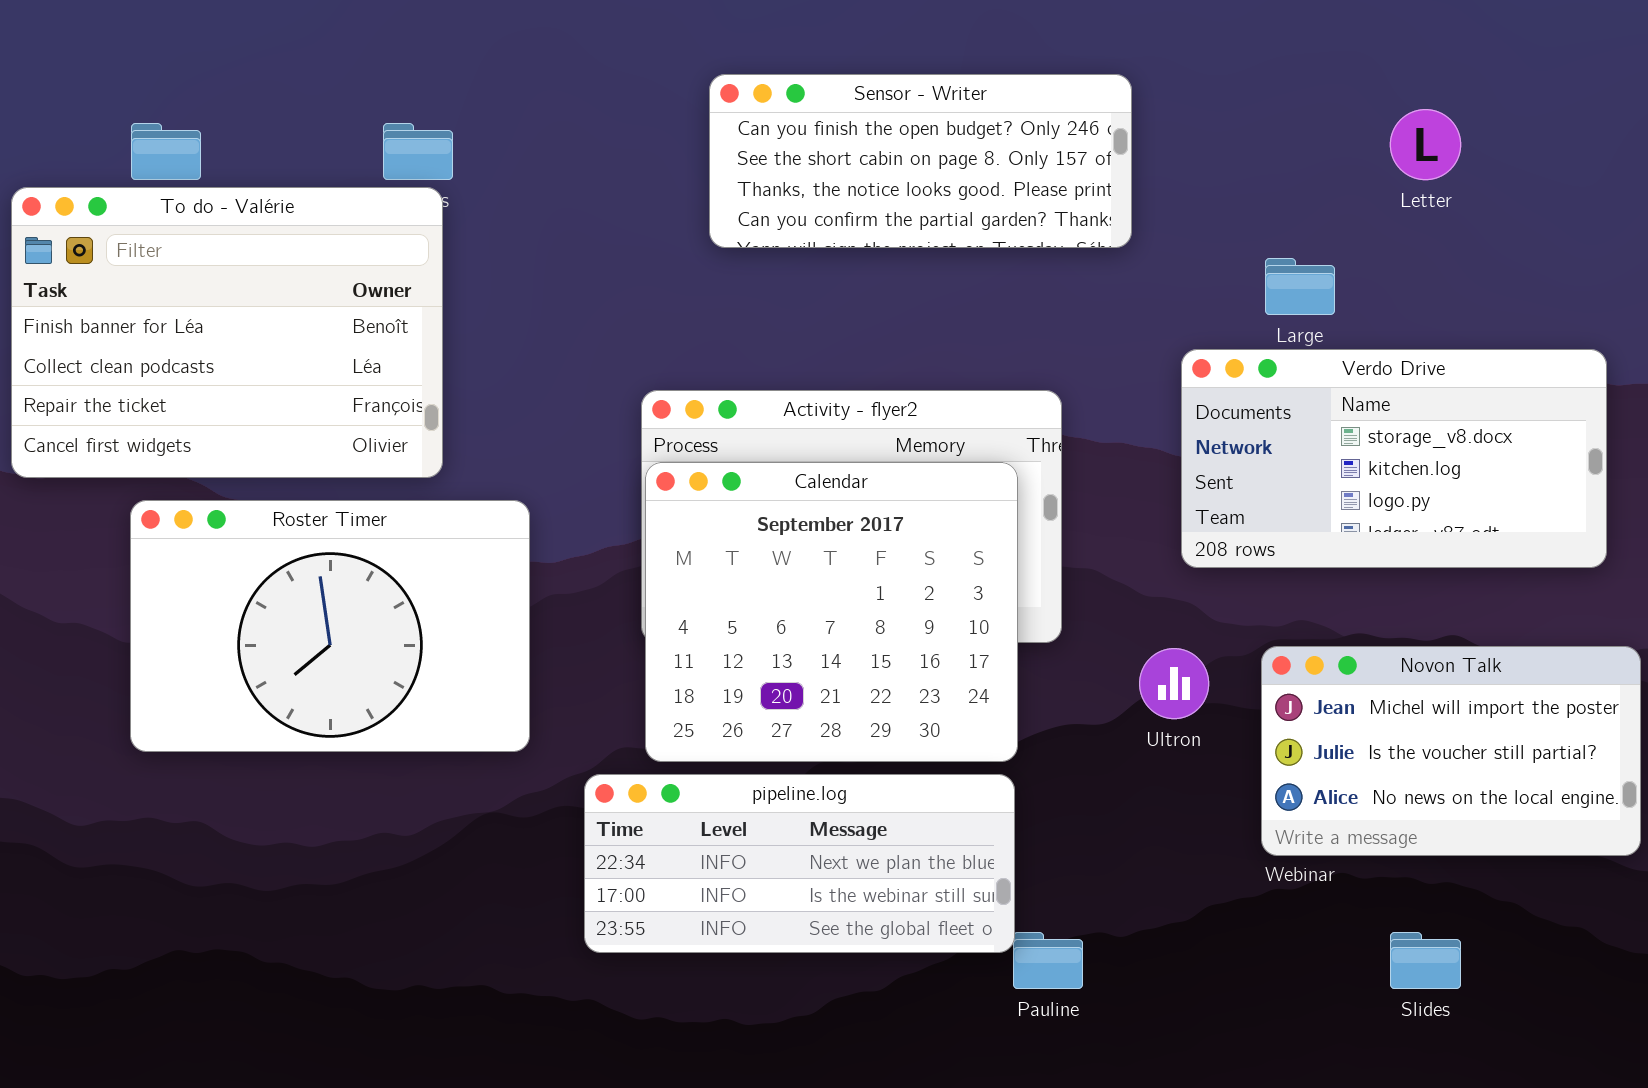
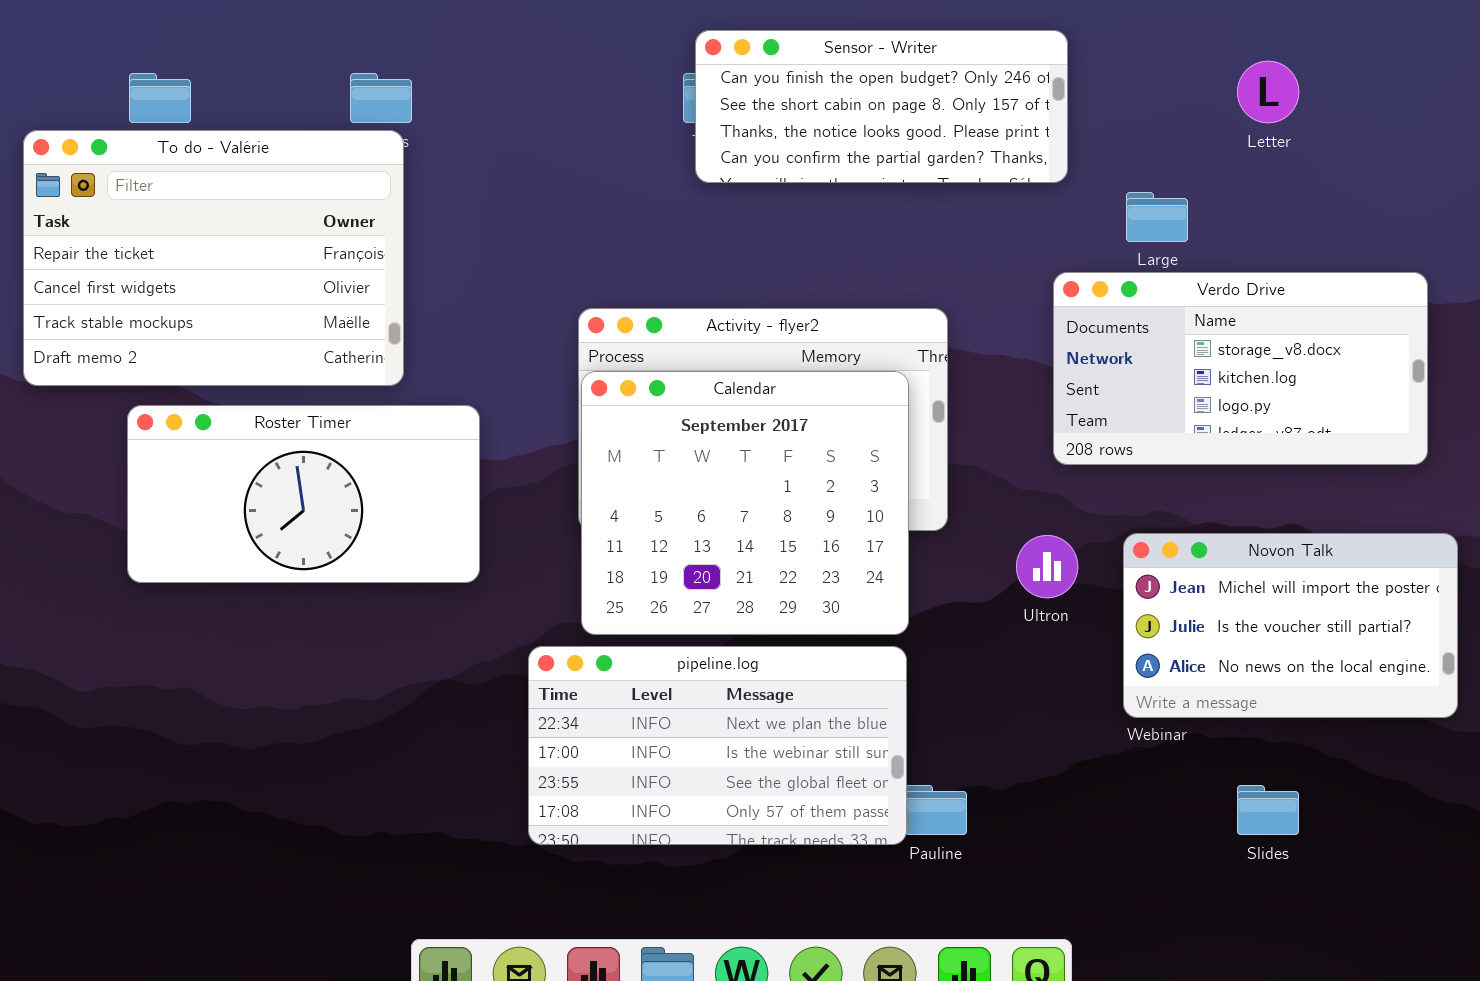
Sensor - Writer: [709,74,1132,248] -> [695,30,1068,183], moved
To do - Valérie: [11,187,443,478] -> [23,130,404,386], scrolled down 2 rows
Roster Timer: [130,500,530,752] -> [127,405,480,583], resized
pipeline.log: [584,774,1015,953] -> [528,646,907,845], resized

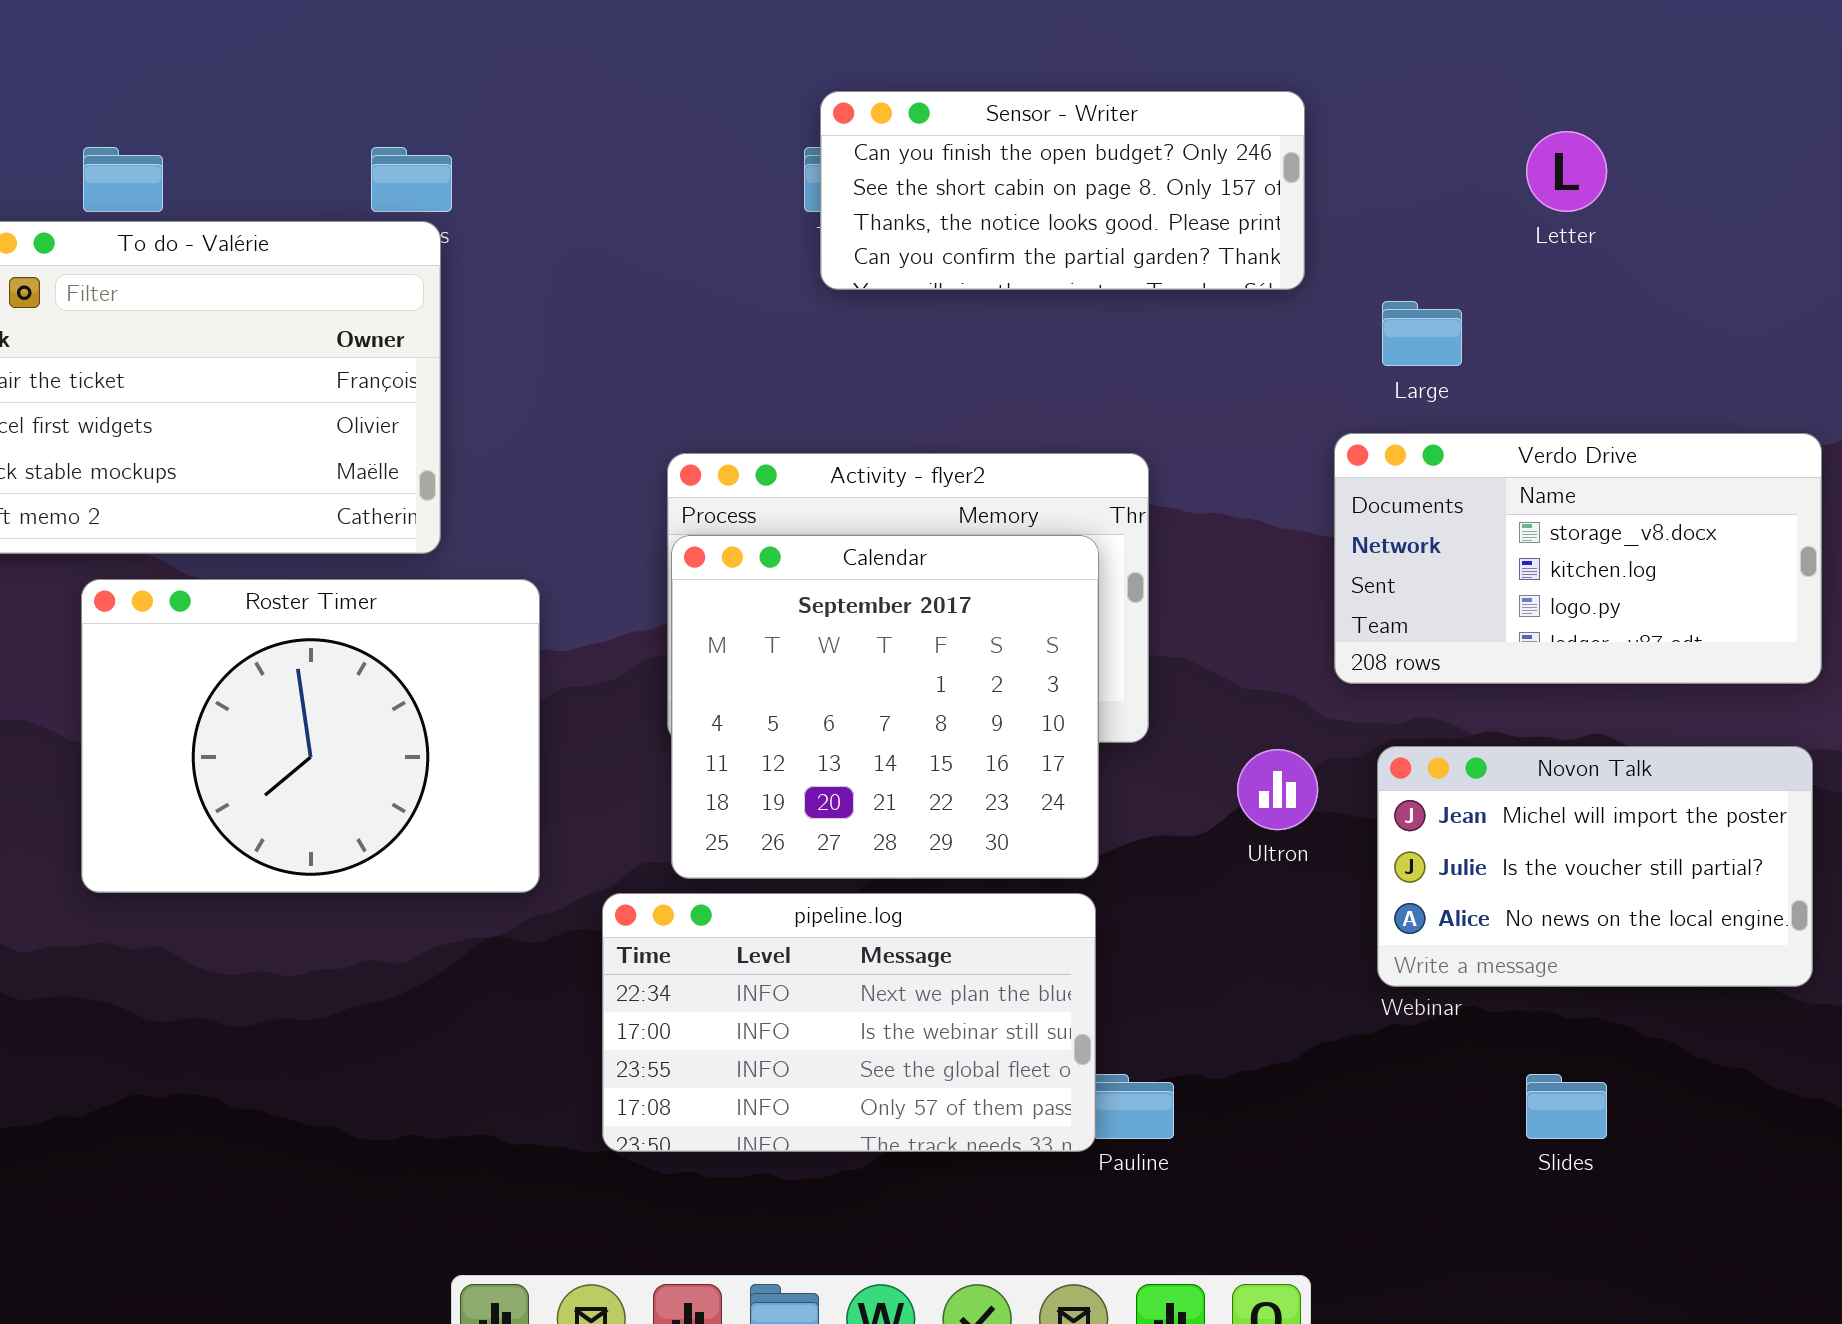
Verdo Drive: [1053,272,1428,465] -> [1334,433,1822,684], moved
Roster Timer: [127,405,480,583] -> [81,579,540,893], resized

